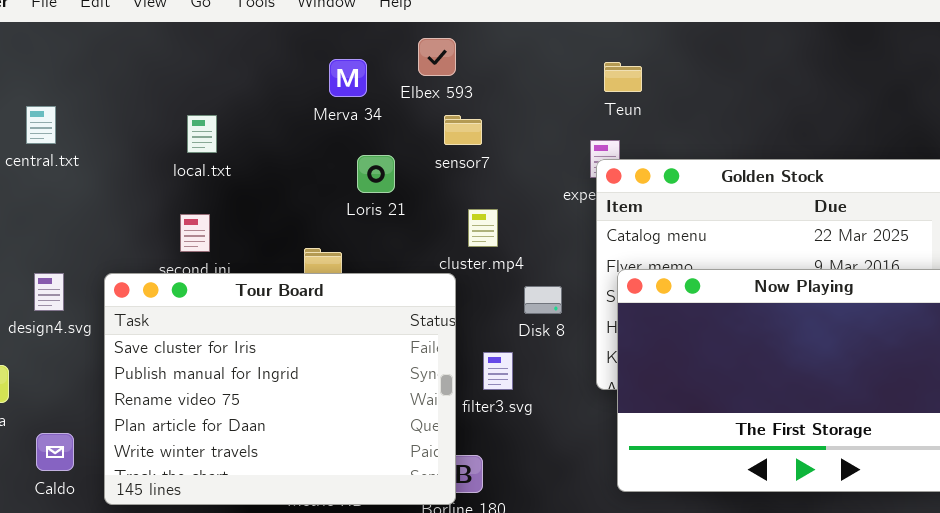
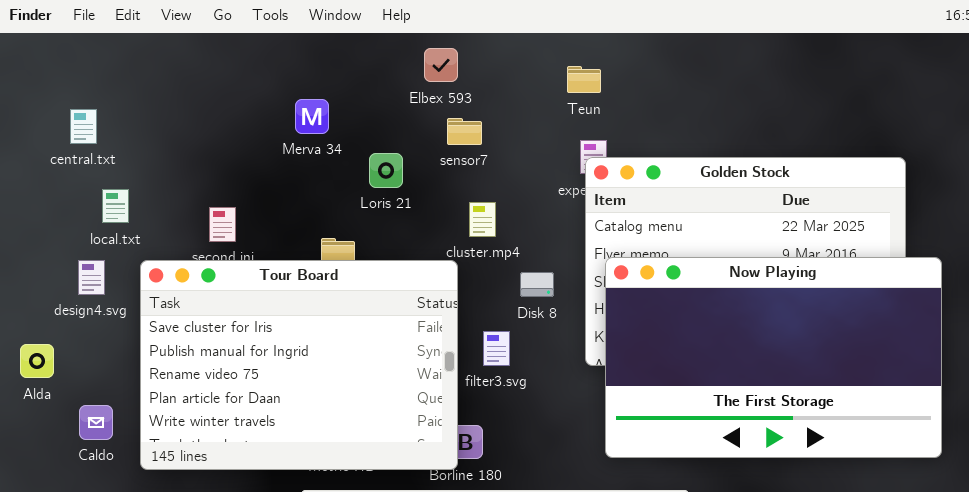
Merva 34: [329,59,367,97] -> [295,99,329,134], moved
Teun: [604,62,642,92] -> [567,66,601,93], moved
local.txt: [187,115,217,153] -> [102,189,129,223], moved

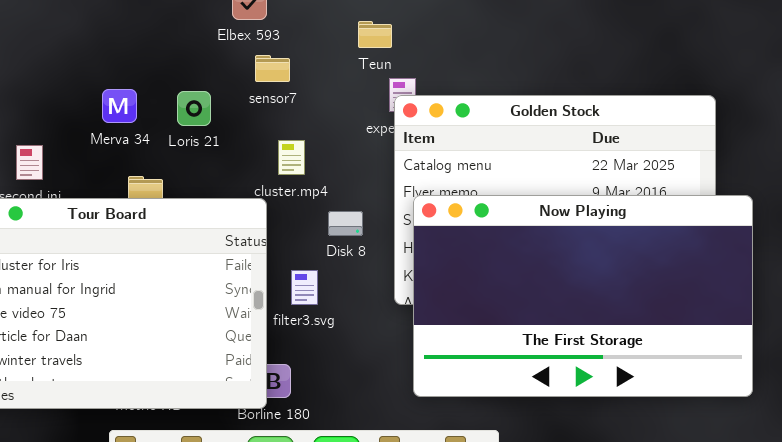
Teun: [567,66,601,93] -> [358,21,392,48], moved
Merva 34: [295,99,329,134] -> [102,89,137,123], moved

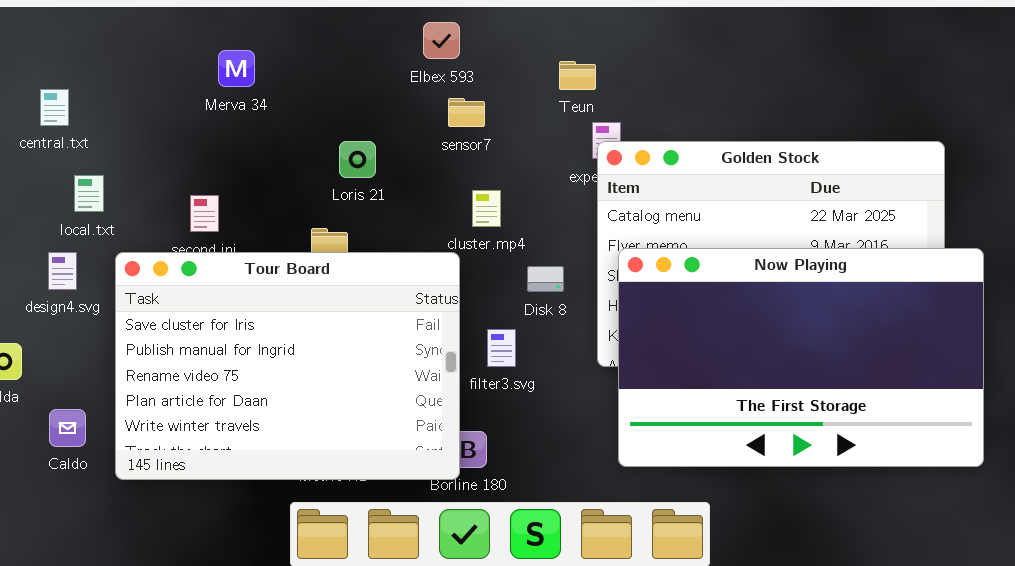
Merva 34: [102,89,137,123] -> [218,50,255,87], moved
Loris 21: [177,91,211,126] -> [339,141,376,178], moved

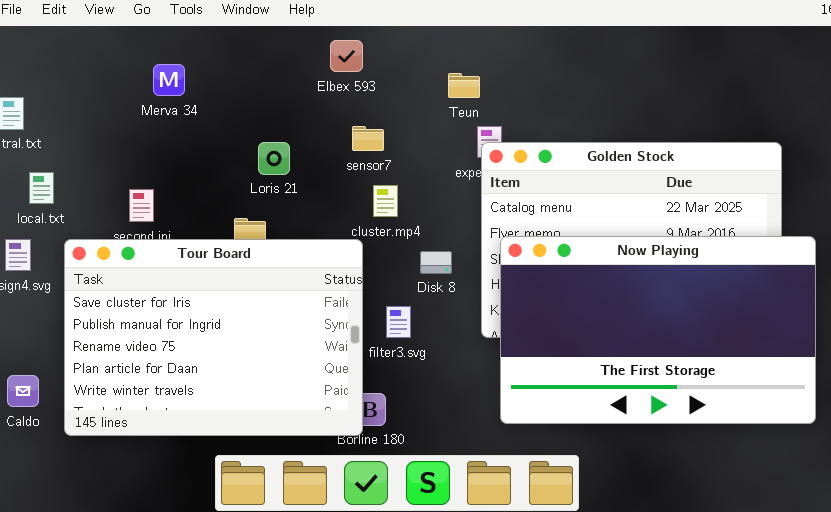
sensor7: [448,98,485,127] -> [352,126,384,151], moved

